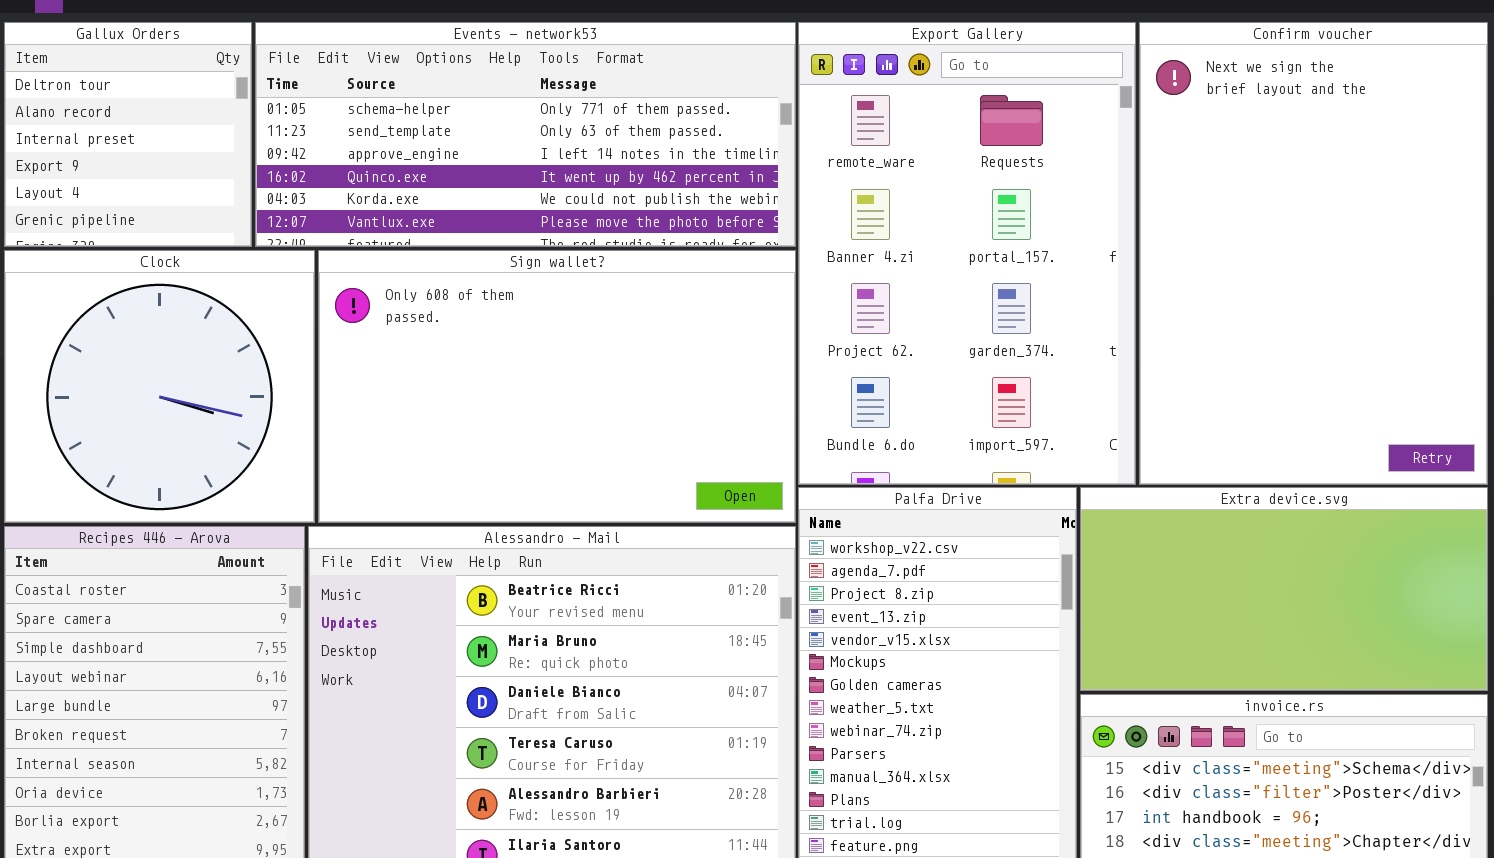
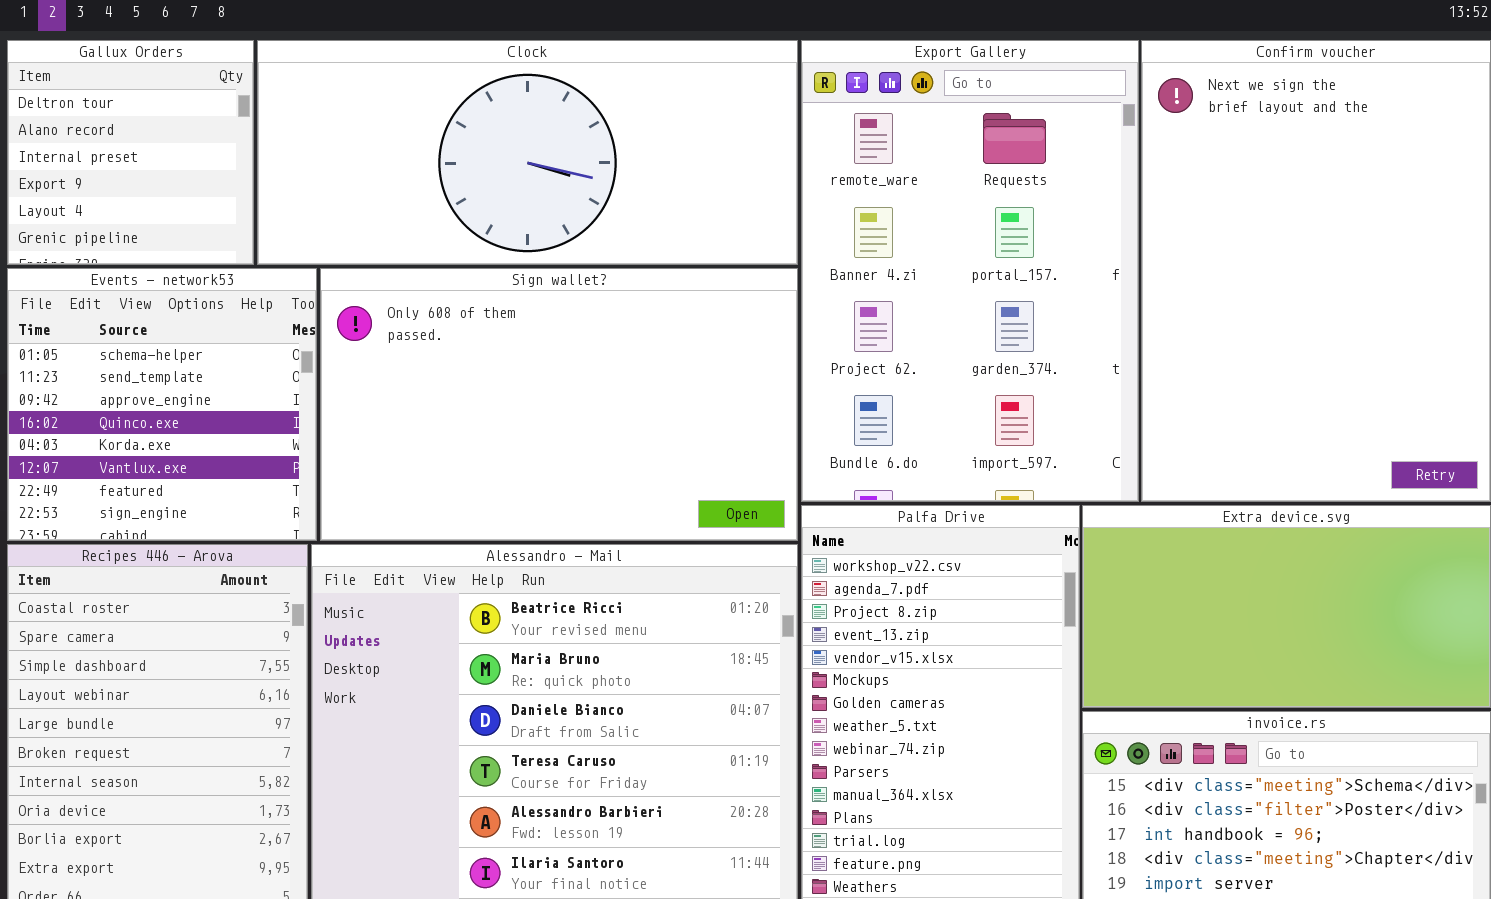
Events - network53: [255,22,796,247] -> [7,268,317,541], moved, resized
Clock: [4,250,315,523] -> [257,40,798,265], moved, resized

